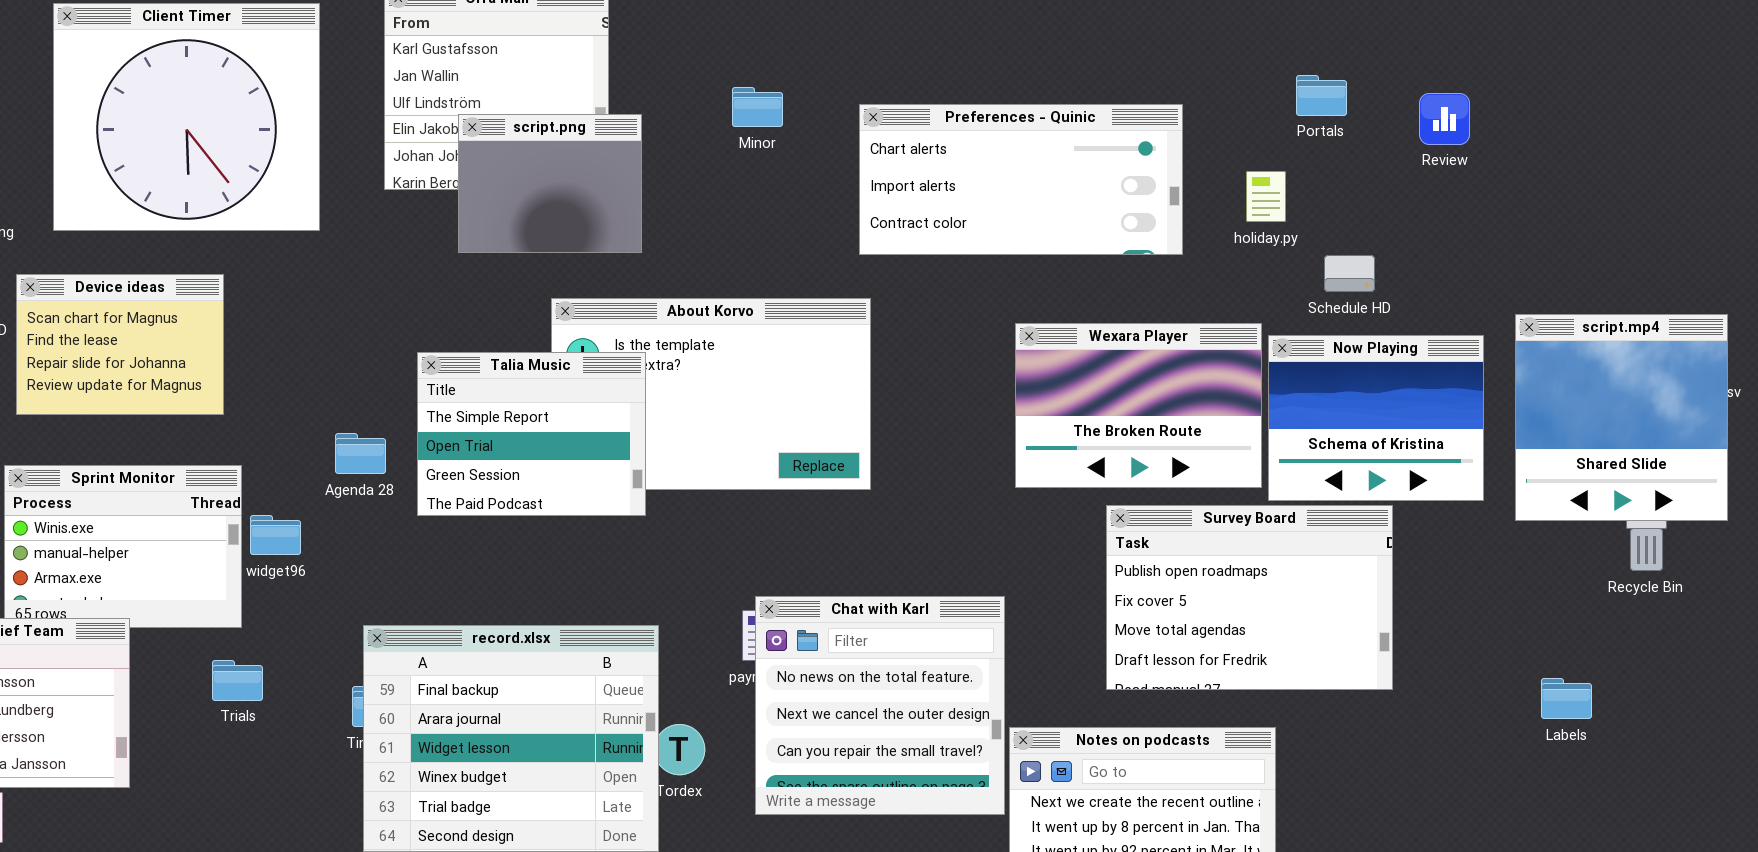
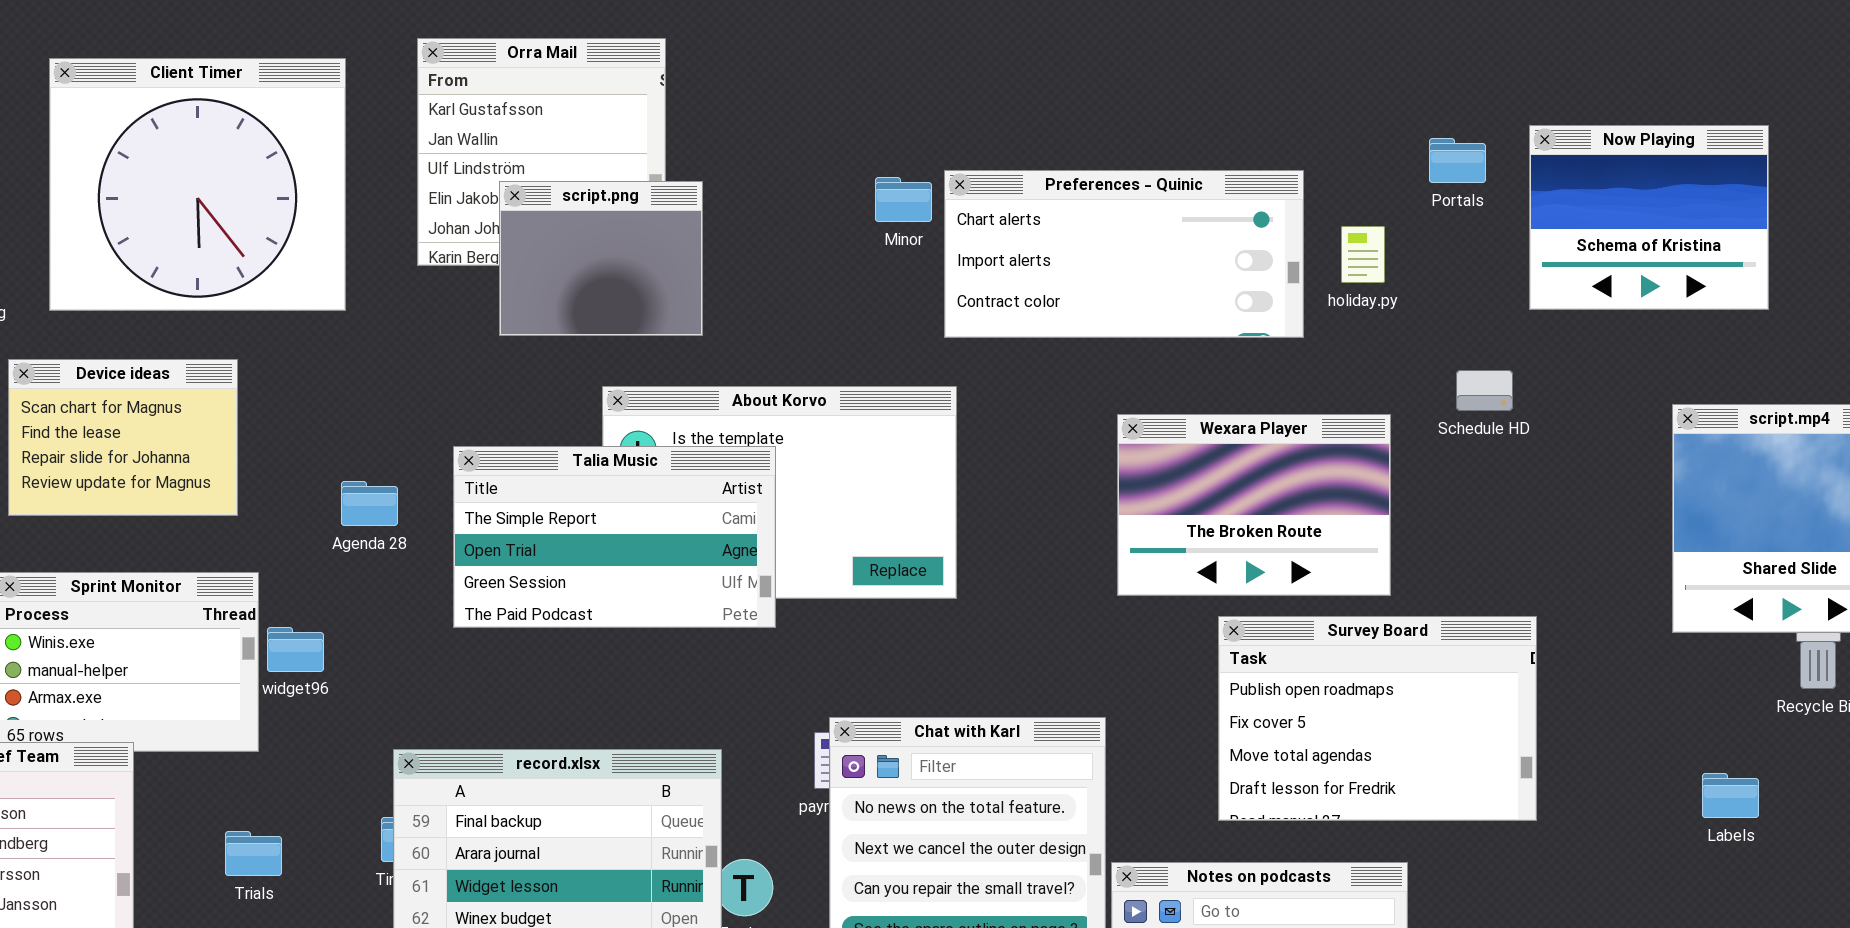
Minor: [732,87,783,127] -> [875,177,932,222], moved
holiday.py: [1246,171,1286,222] -> [1341,226,1385,283], moved
Schedule HD: [1324,255,1375,292] -> [1456,370,1513,411], moved
Now Playing: [1268,335,1484,501] -> [1529,125,1769,310], moved
Talia Music: [417,352,646,516] -> [453,446,776,628], resized
Agenda 28: [335,433,386,474] -> [341,481,398,526], moved
Trials: [212,660,263,701] -> [225,831,282,876], moved
Labels: [1541,678,1592,719] -> [1702,773,1759,818], moved

